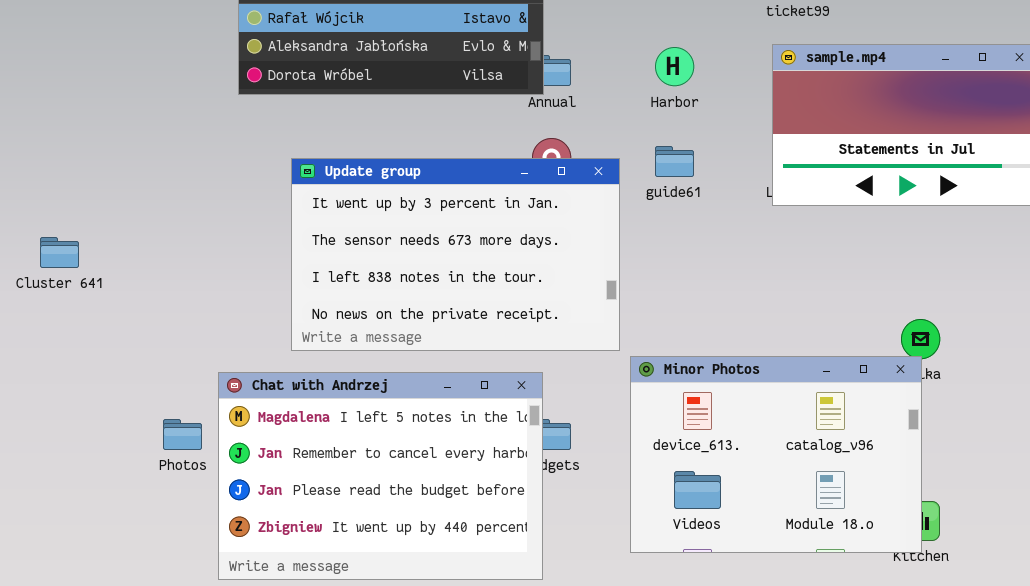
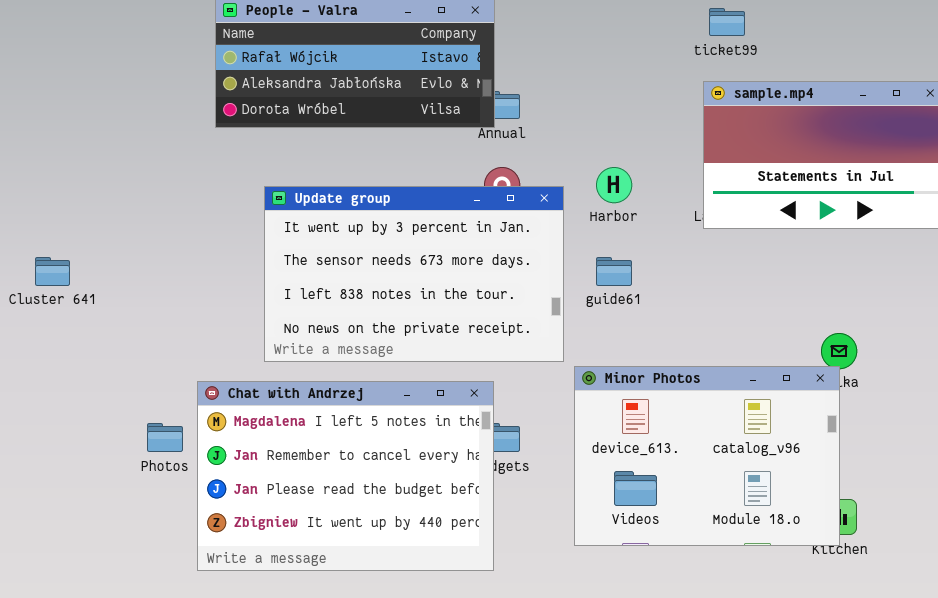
Harbor: [655,47,694,86] -> [596,167,632,203], moved
guide61: [655,146,694,177] -> [596,257,632,286], moved

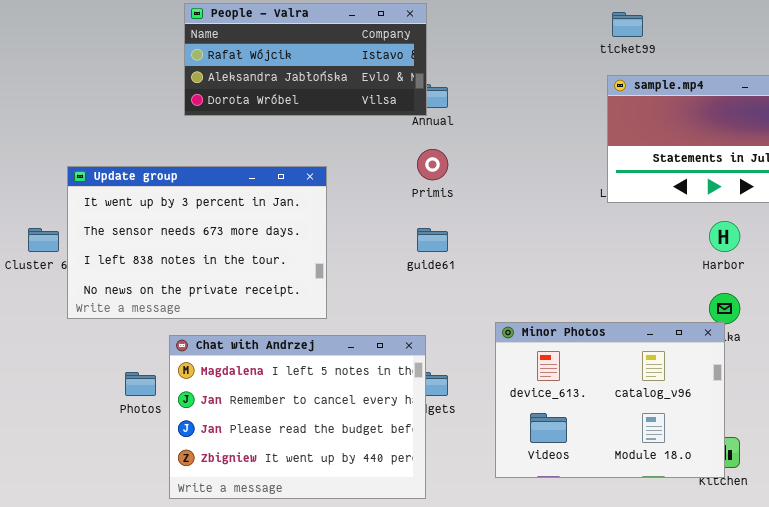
Harbor: [596,167,632,203] -> [709,221,740,252], moved
Update group: [264,186,564,362] -> [67,166,327,319], moved
guide61: [596,257,632,286] -> [417,228,448,252], moved

